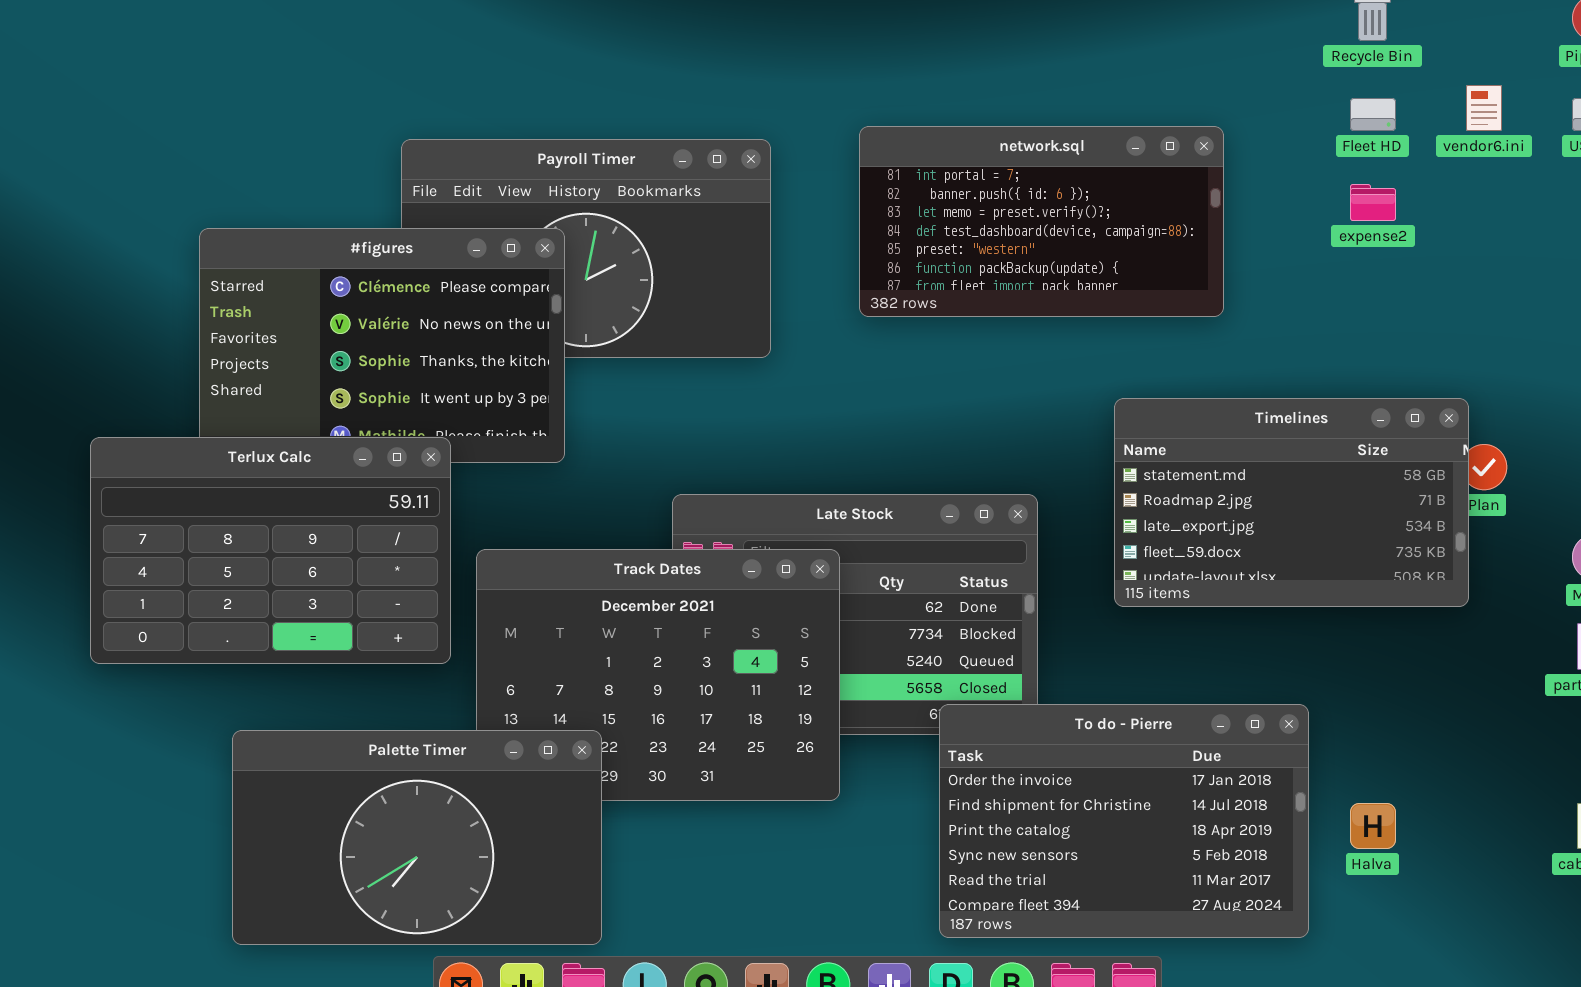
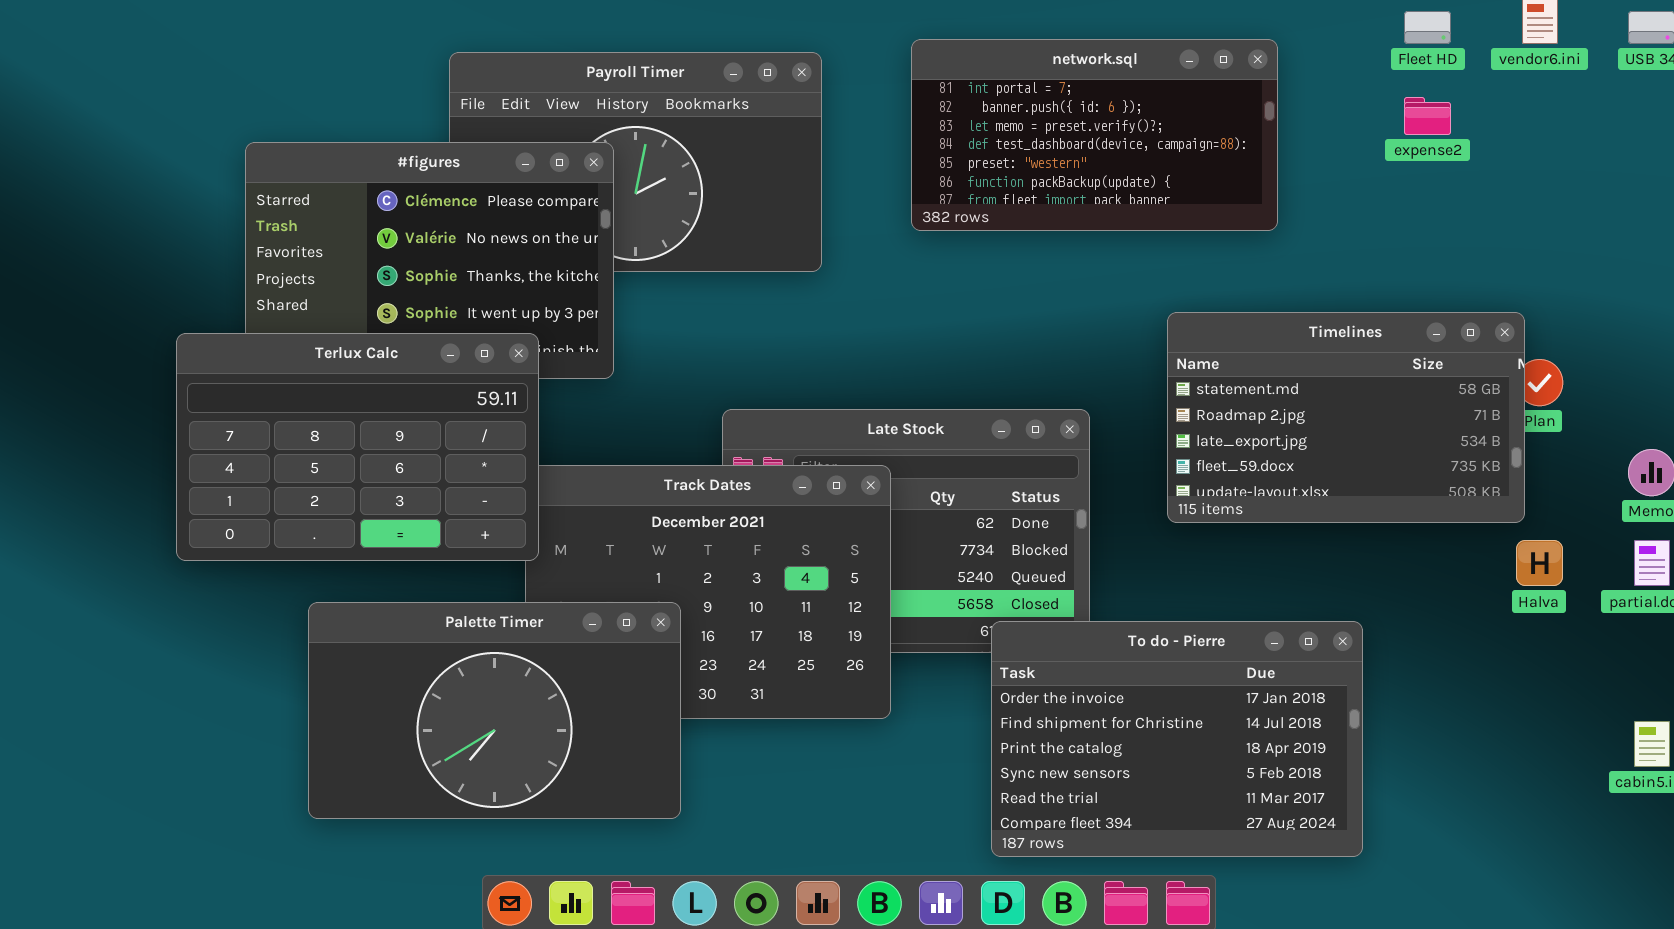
Terlux Calc: [90,437,451,664] -> [176,333,539,561], moved
Palette Timer: [232,730,602,945] -> [308,602,681,819], moved
Halva: [1350,803,1396,849] -> [1516,540,1563,586], moved

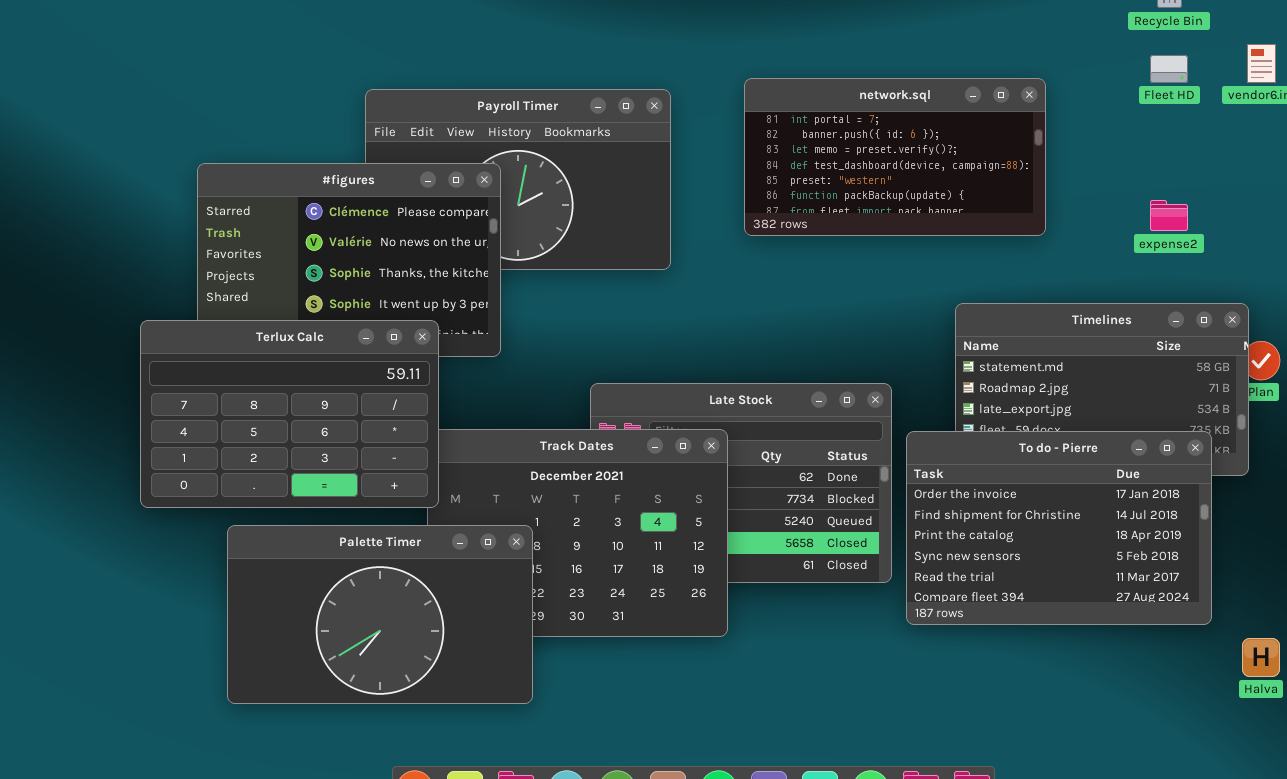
expense2: [1404,97,1451,135] -> [1150,200,1188,231], moved
Halva: [1516,540,1563,586] -> [1242,638,1280,677], moved
Palette Timer: [308,602,681,819] -> [227,525,533,704], moved
To do - Pierre: [991,621,1363,857] -> [906,431,1212,625], moved

